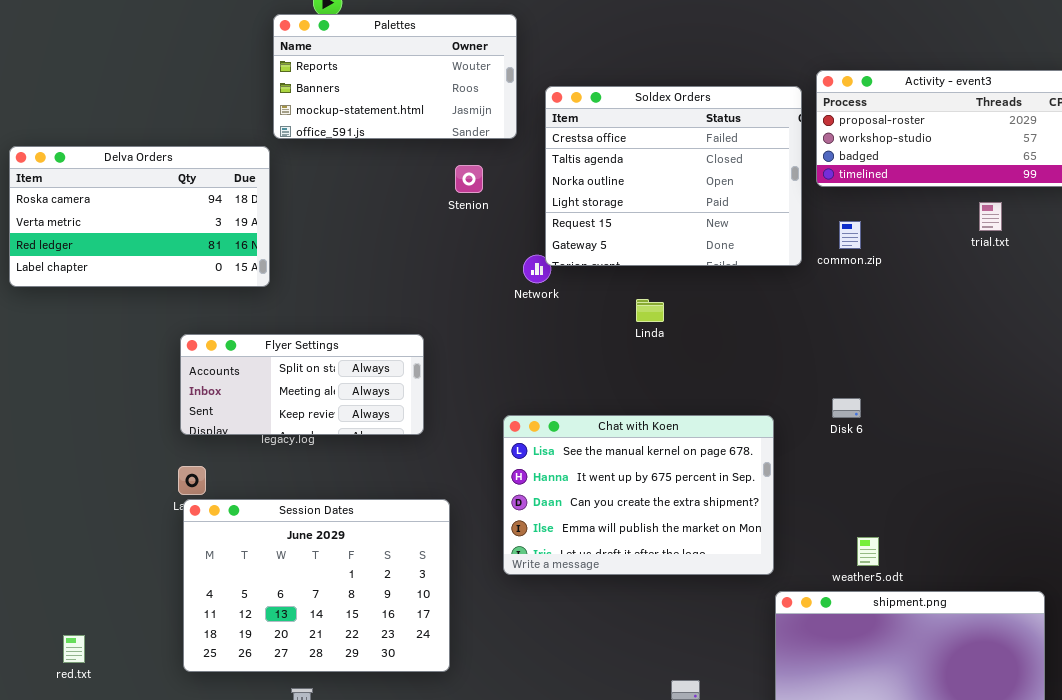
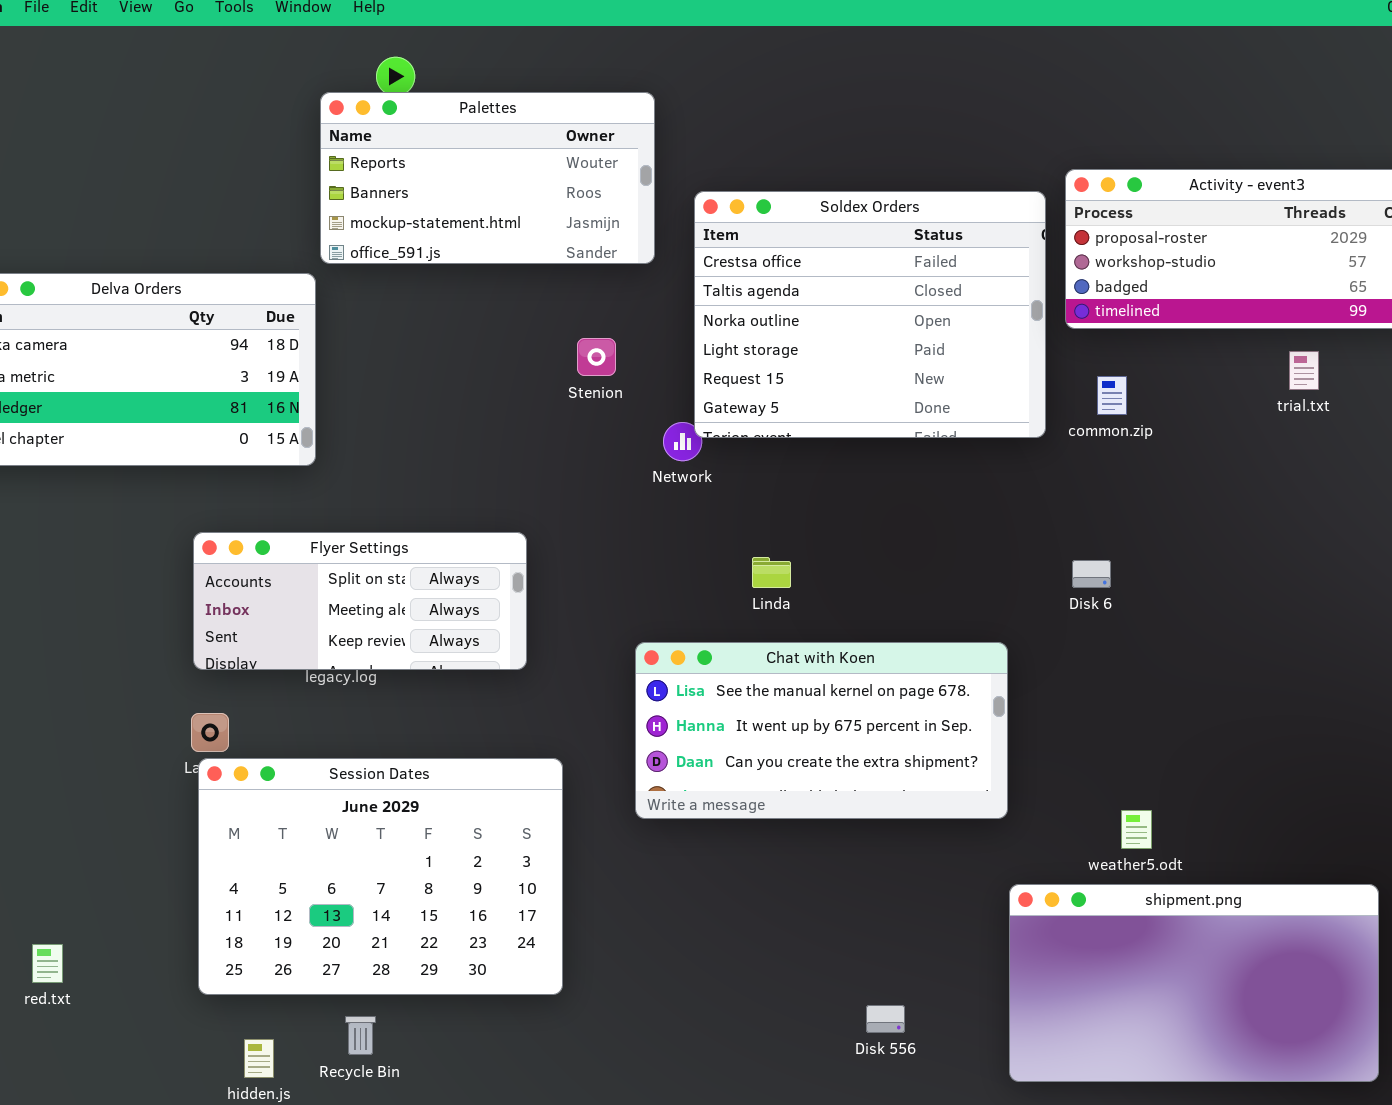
Stenion: [455,165,483,193] -> [577,338,616,376], moved
Linda: [636,299,664,322] -> [752,557,791,588], moved
Disk 6: [832,398,861,418] -> [1072,560,1111,588], moved
Chat with Koen: [503,415,774,575] -> [635,642,1008,819], resized

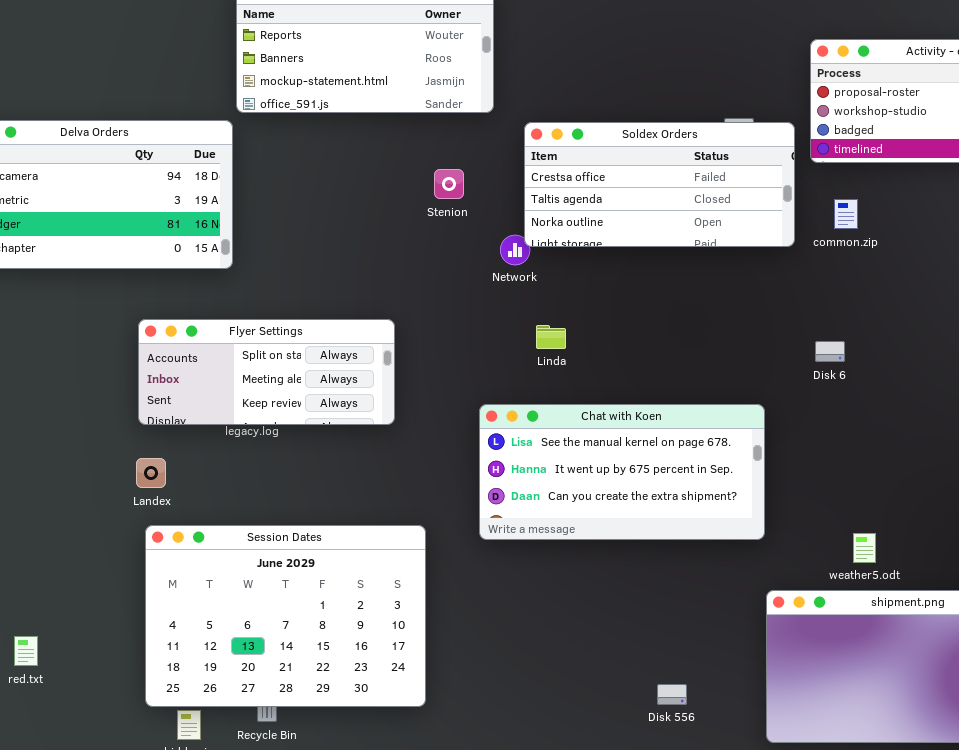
Soldex Orders: [694,191,1046,438] -> [524,122,795,247], resized
Linda: [752,557,791,588] -> [536,325,566,349], moved
Session Dates: [198,758,563,995] -> [145,525,426,707], moved

